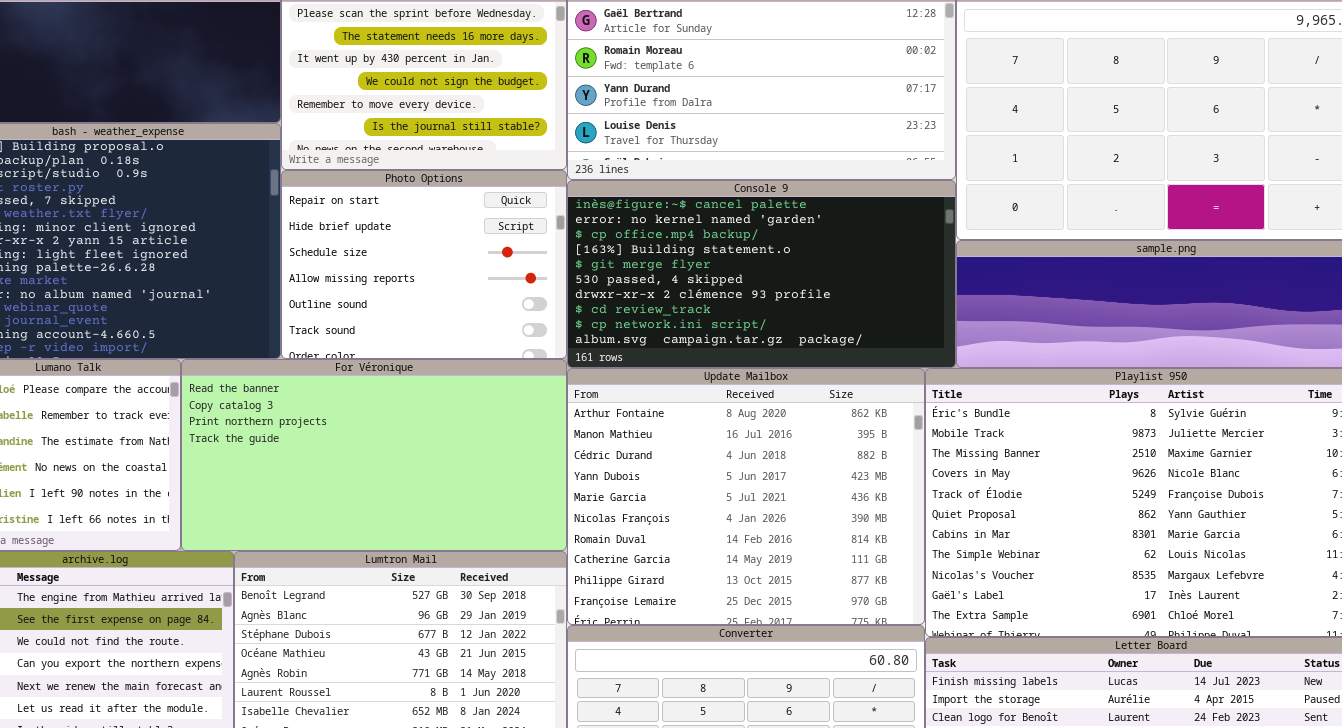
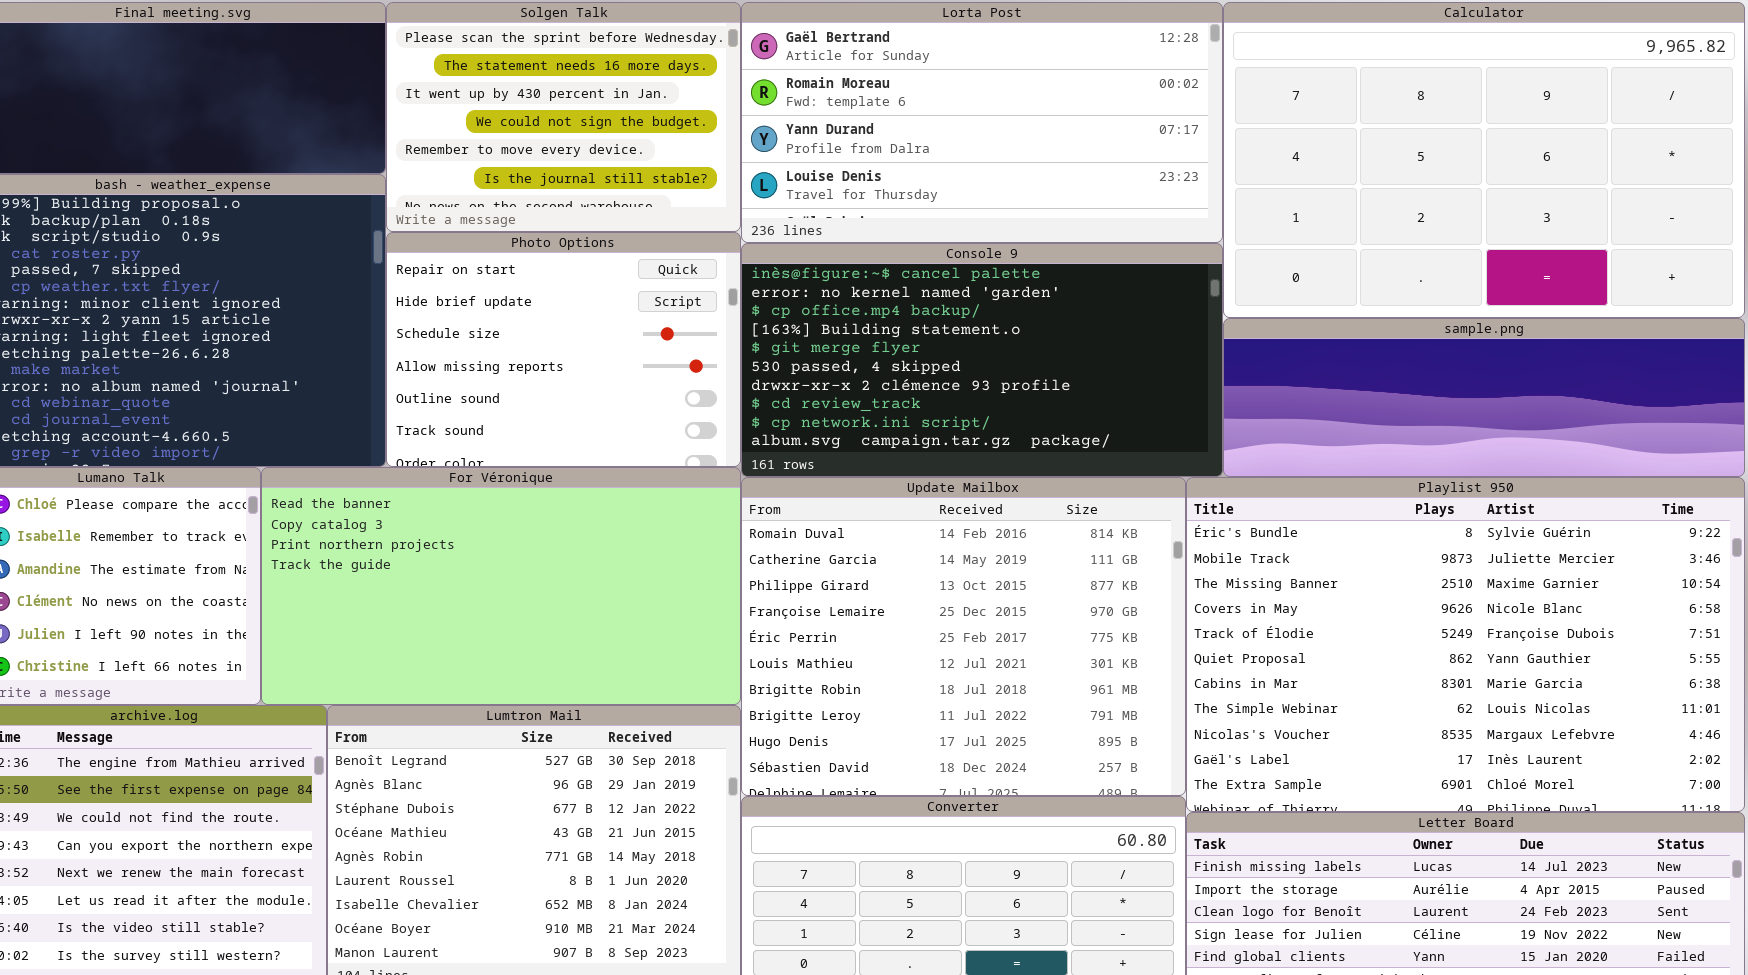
Update Mailbox: [567,368,925,625] -> [741,477,1186,796], scrolled down 6 rows

